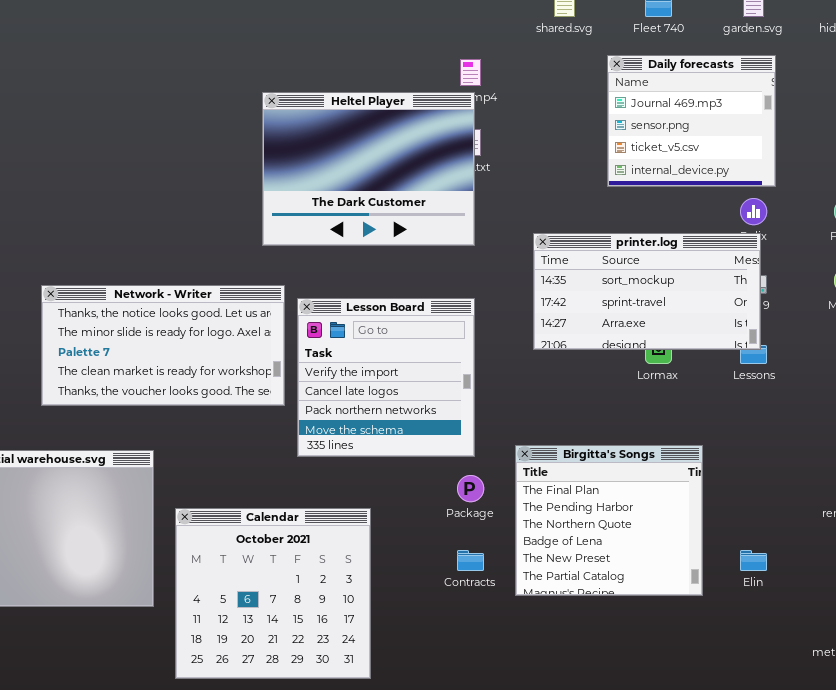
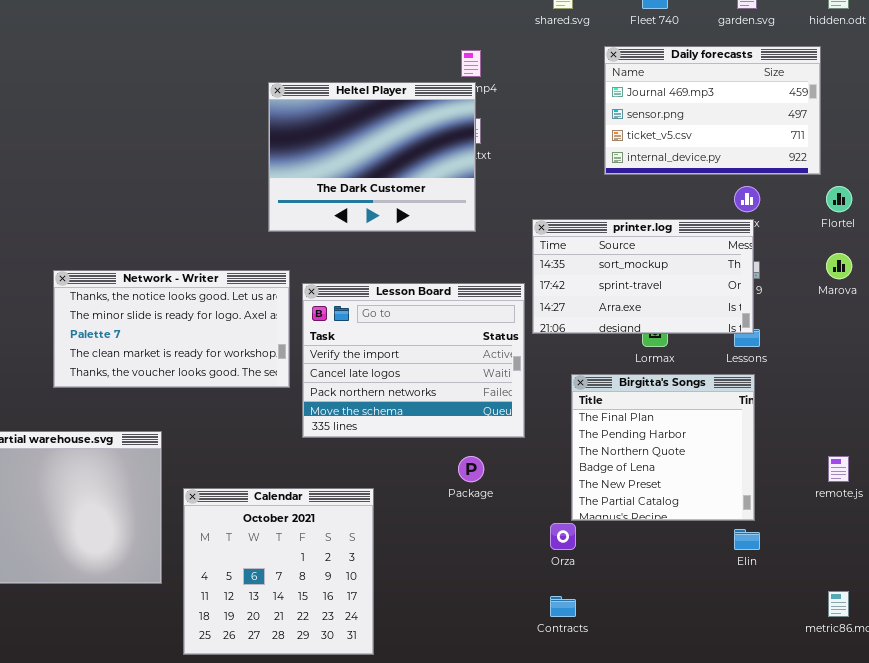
Daily forecasts: [607,55,776,187] -> [604,46,821,175], resized
Lesson Board: [297,298,475,457] -> [302,283,525,438], resized
Birgitta's Songs: [515,445,703,596] -> [571,374,755,521], moved
Contracts: [457,550,484,571] -> [550,596,576,617], moved

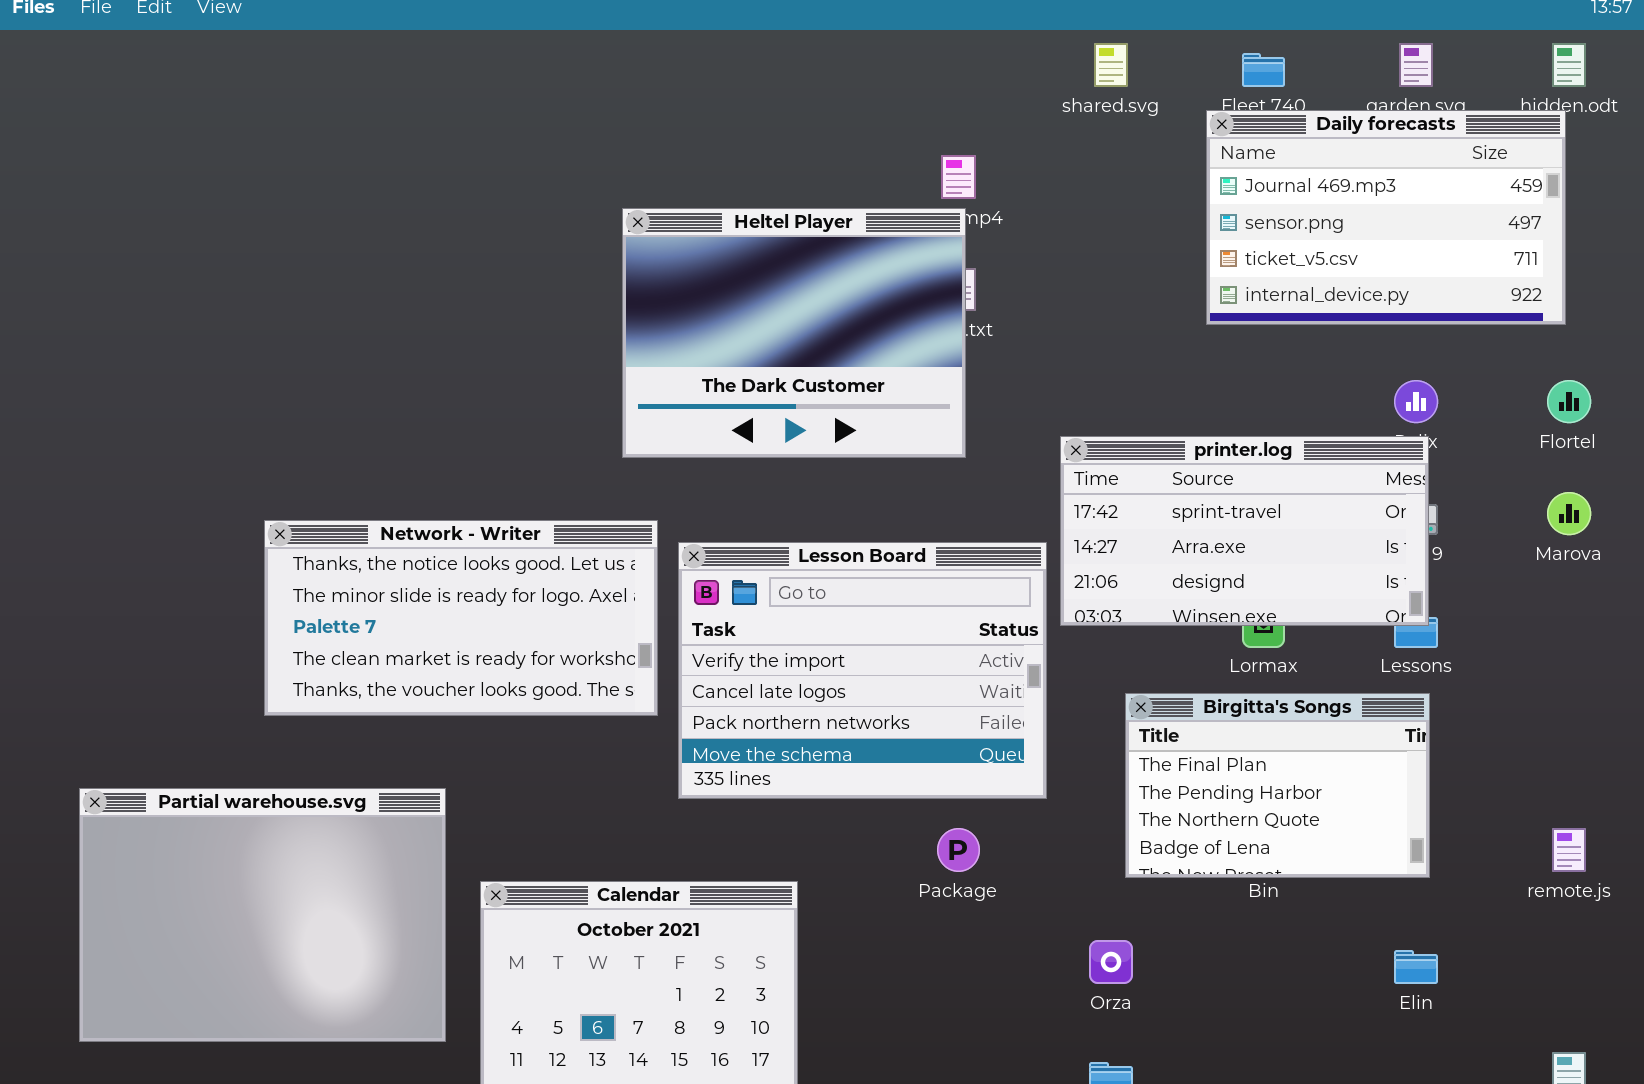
Daily forecasts: [604,46,821,175] -> [1206,110,1566,325], moved
printer.log: [532,219,754,334] -> [1060,436,1429,626], scrolled down 1 row
Birgitta's Songs: [571,374,755,521] -> [1125,693,1430,878], resized

